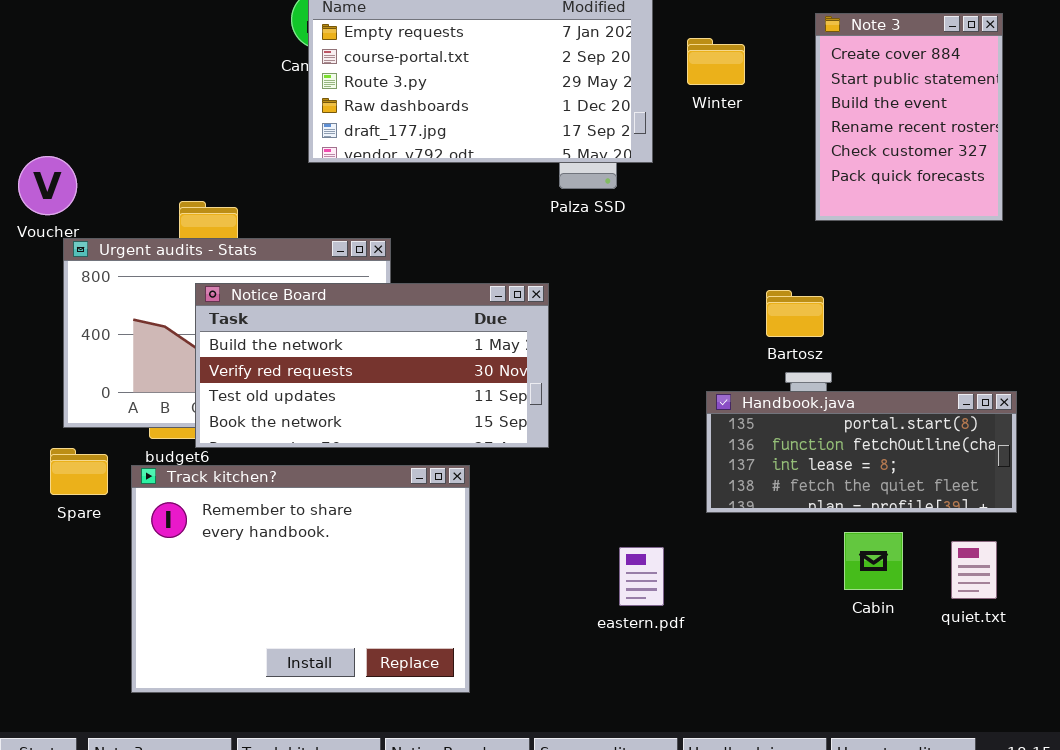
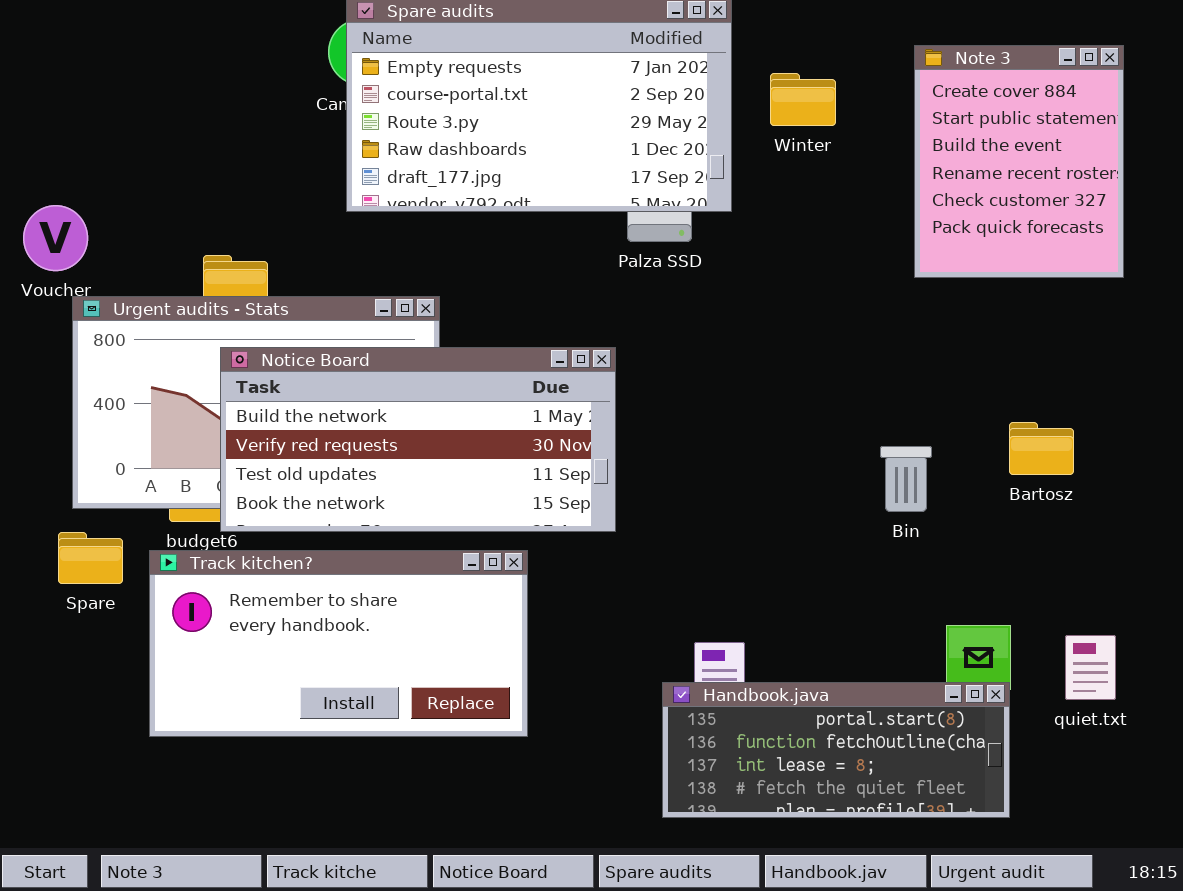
Bartosz: [766,290,824,337] -> [1009,422,1074,475], moved
Handbook.java: [706,391,1017,513] -> [662,682,1010,818], moved
Track kitchen?: [131,465,470,693] -> [149,550,528,737], resized

